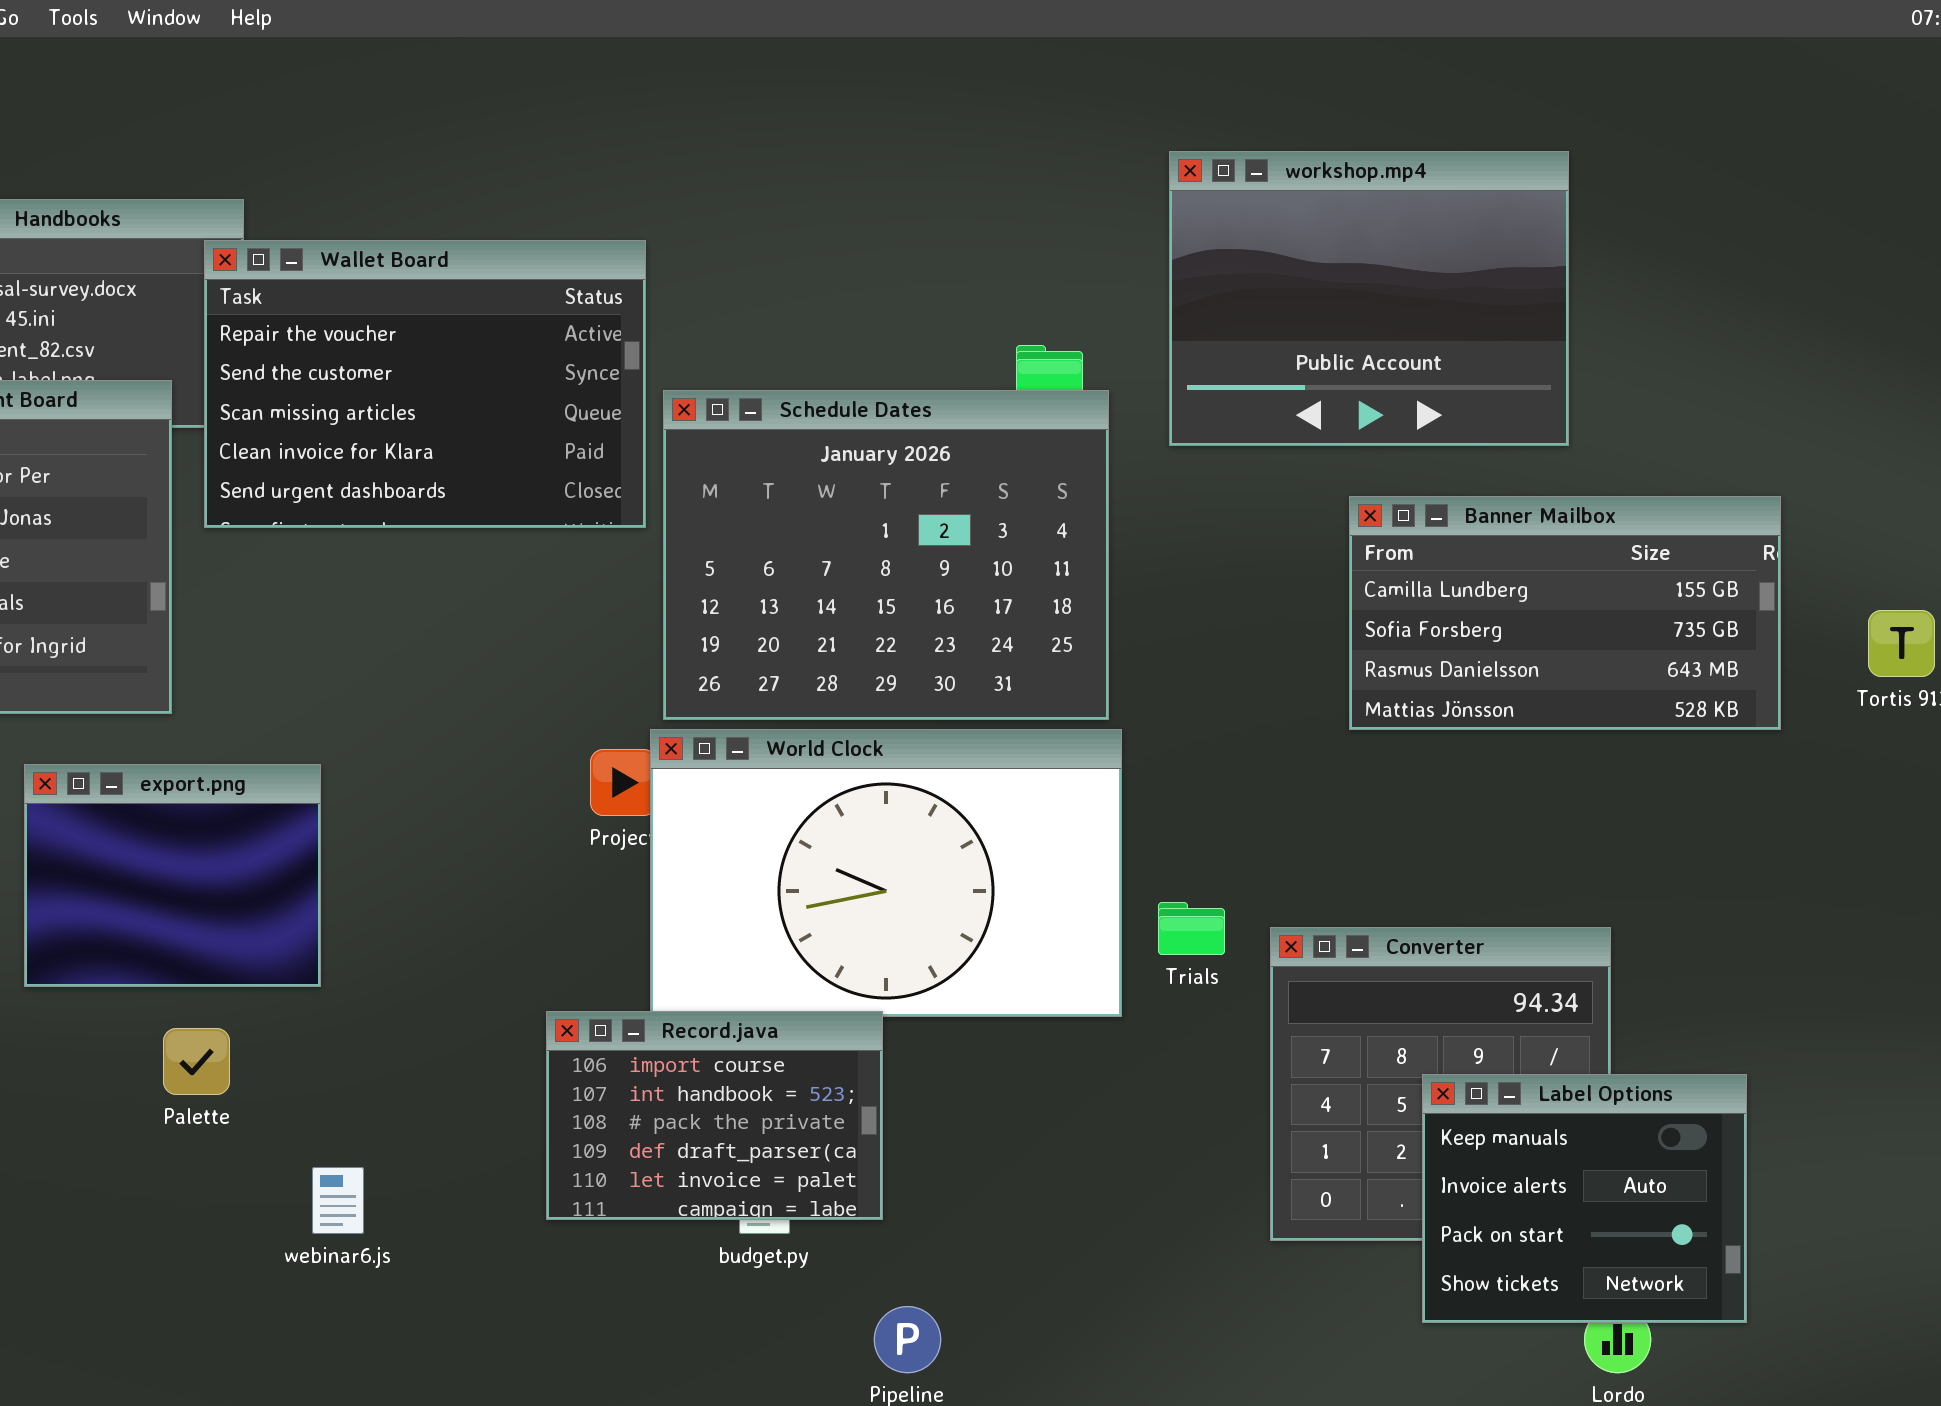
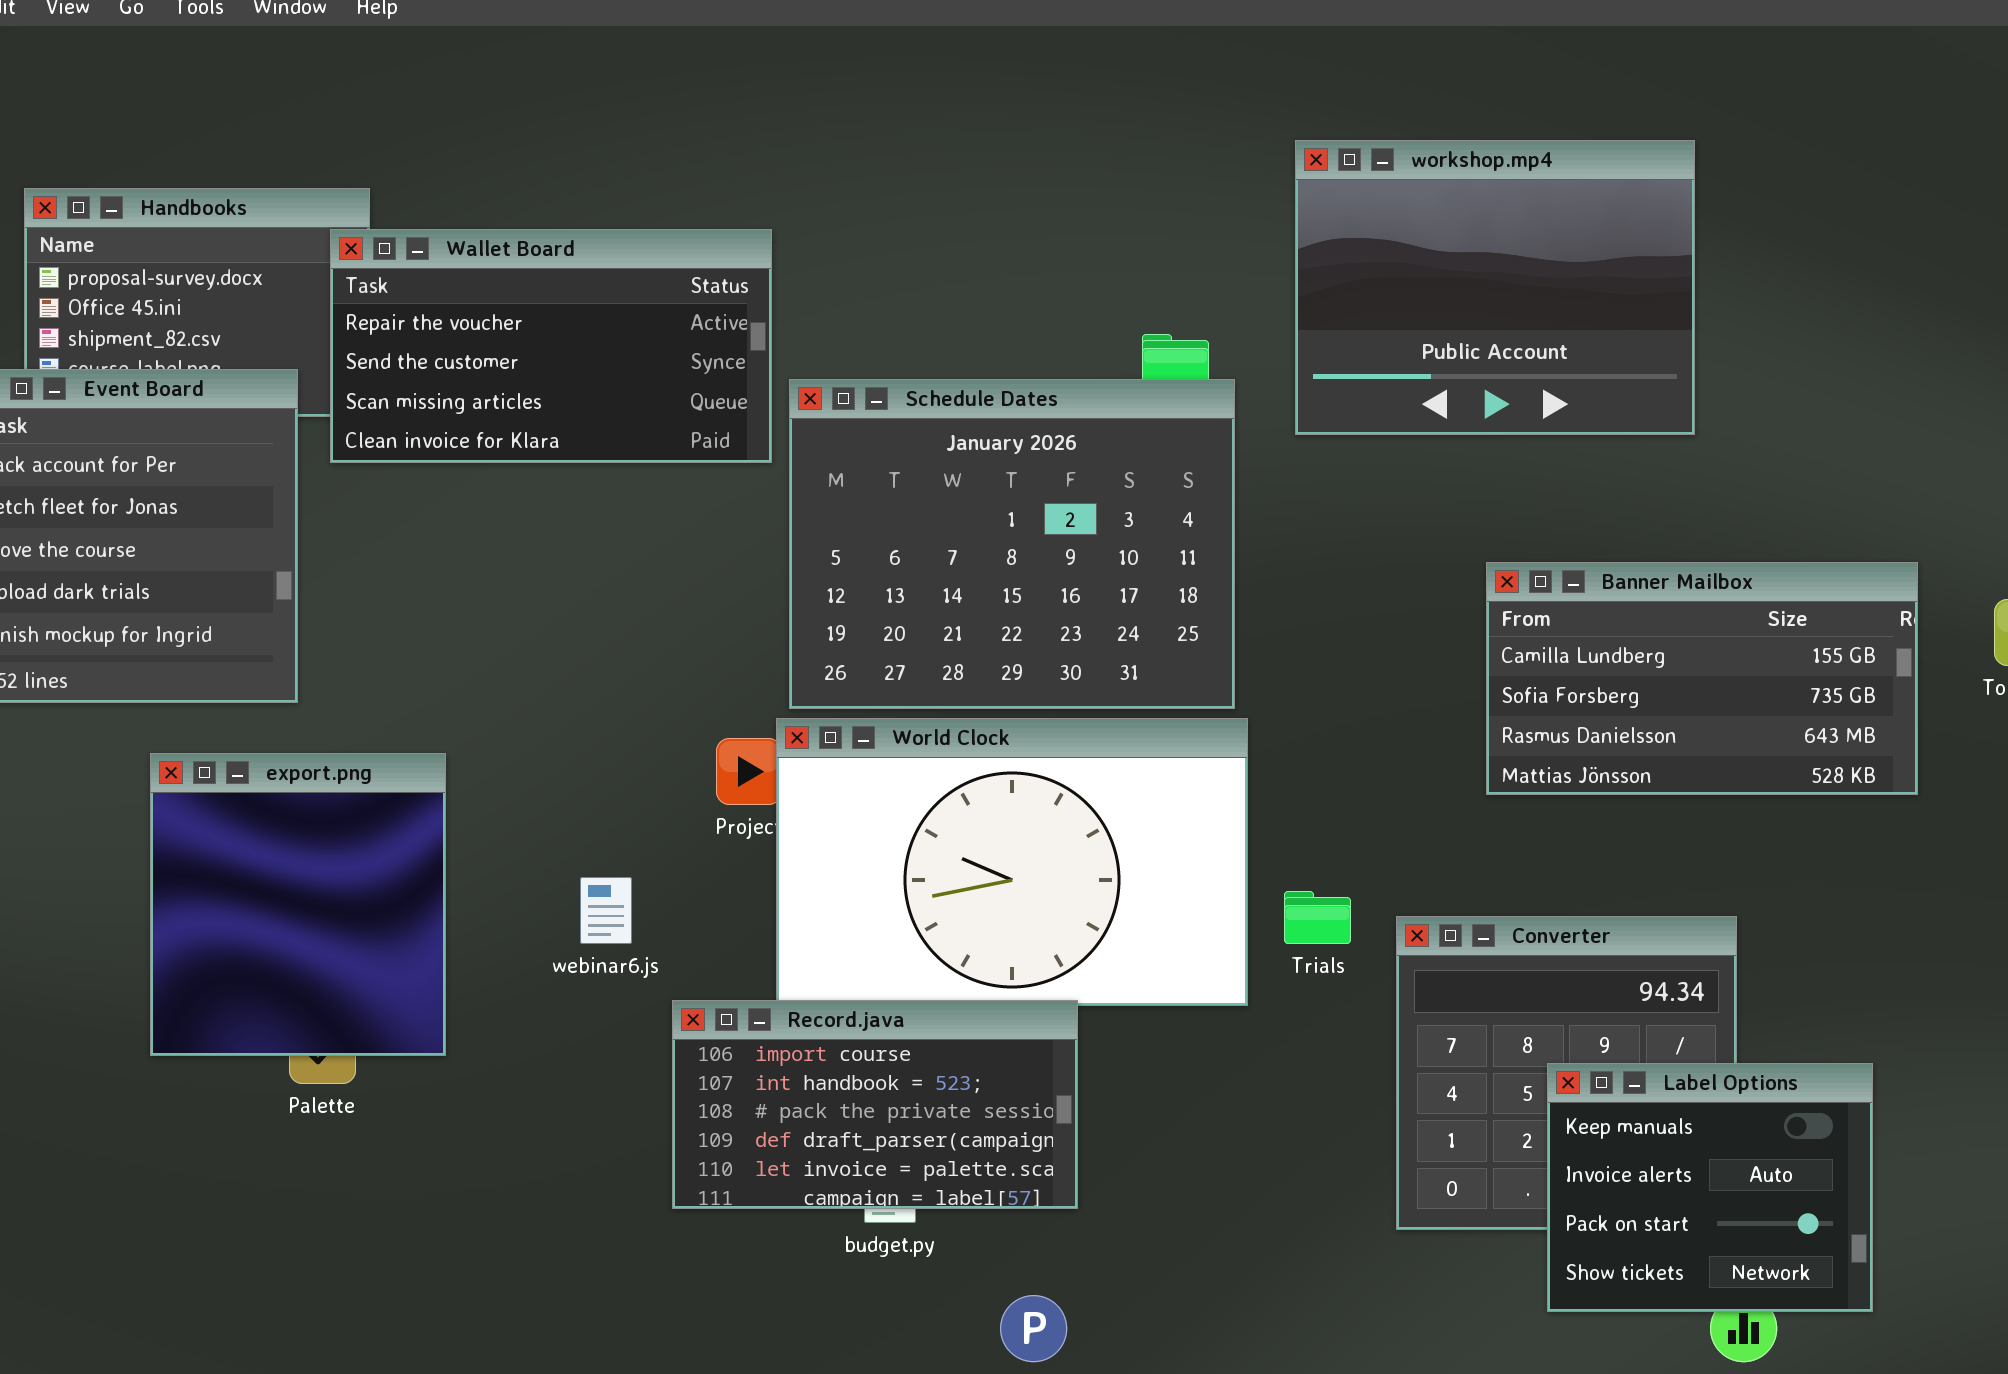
Wallet Board: [204,240,646,528] -> [330,229,772,463], resized
Banner Mailbox: [1349,496,1781,730] -> [1486,562,1918,795], moved
export.png: [24,764,321,987] -> [150,753,446,1056], resized
Record.java: [546,1011,883,1220] -> [672,1000,1078,1209], resized
webinar6.js: [312,1167,364,1234] -> [580,877,632,944], moved

